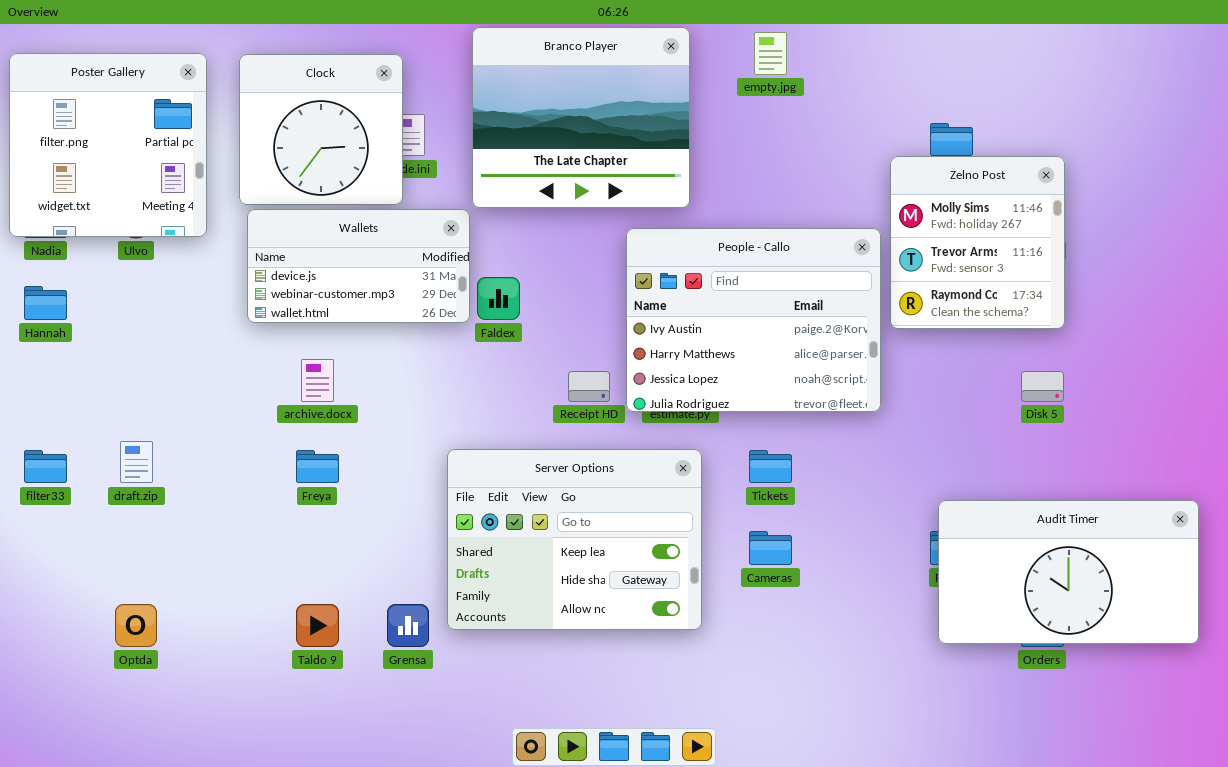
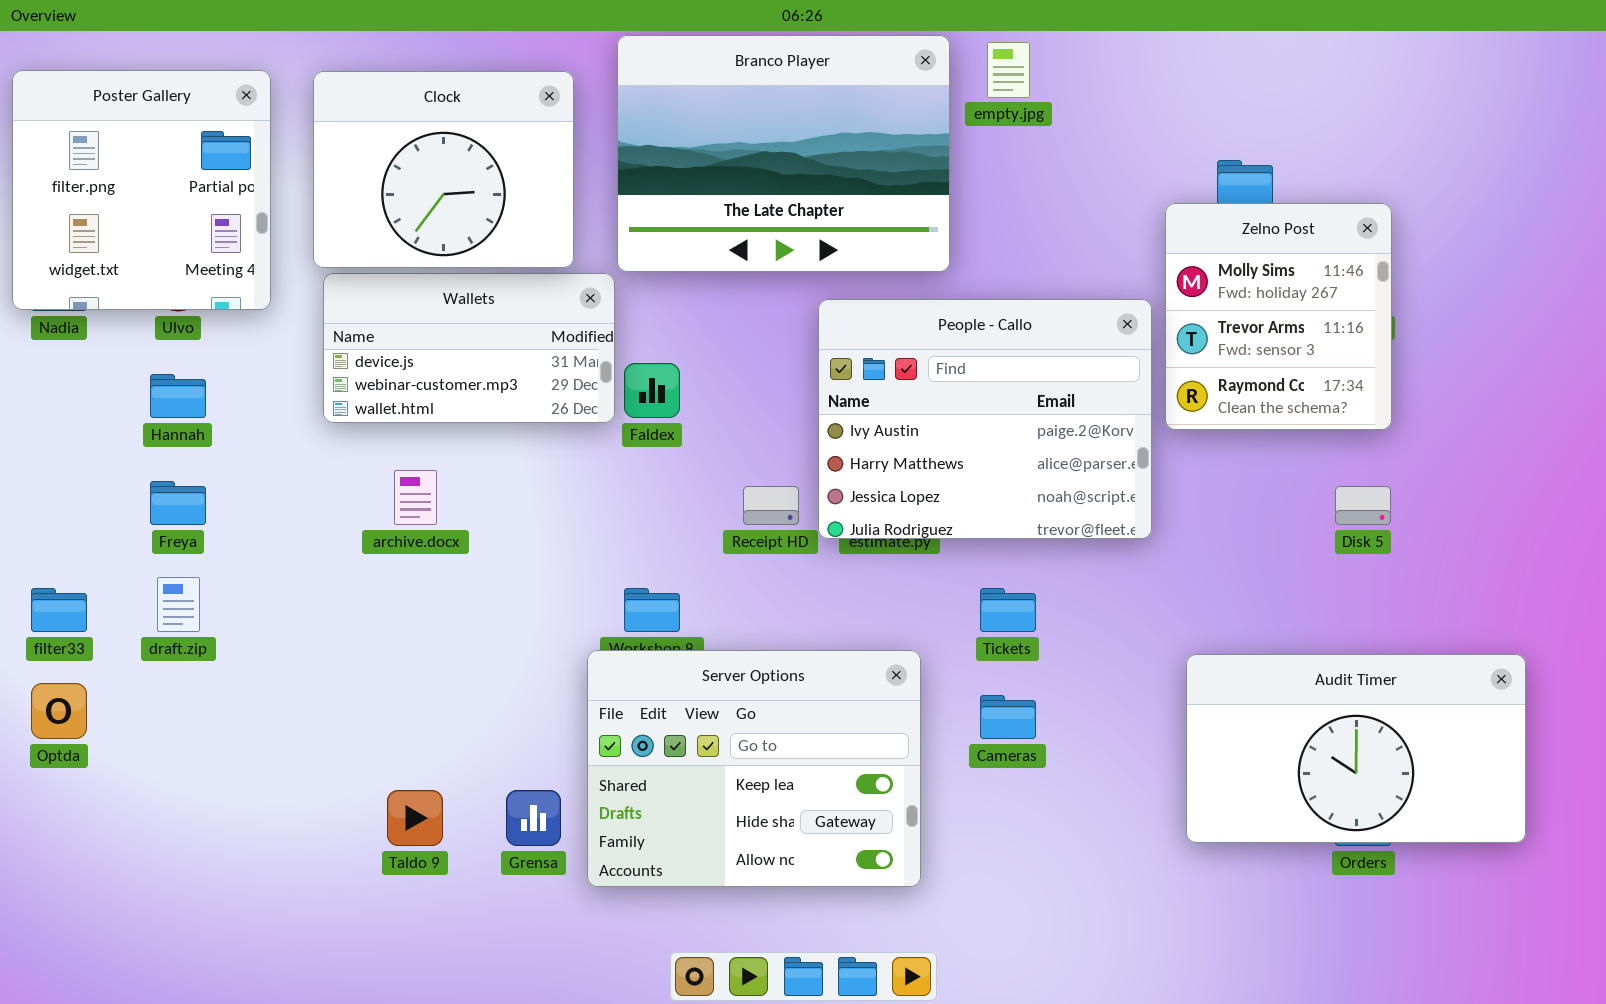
Branco Player: [472,27,690,208] -> [617,35,950,272], resized
Clock: [239,54,403,205] -> [313,71,574,268], resized
Hannah: [24,286,67,320] -> [150,374,206,418], moved
Server Options: [447,449,702,630] -> [587,650,921,887], moved
Freya: [296,450,339,483] -> [150,481,206,525], moved
Audit Timer: [938,500,1199,644] -> [1186,654,1526,843], moved
Optda: [115,604,157,647] -> [31,683,87,739], moved

